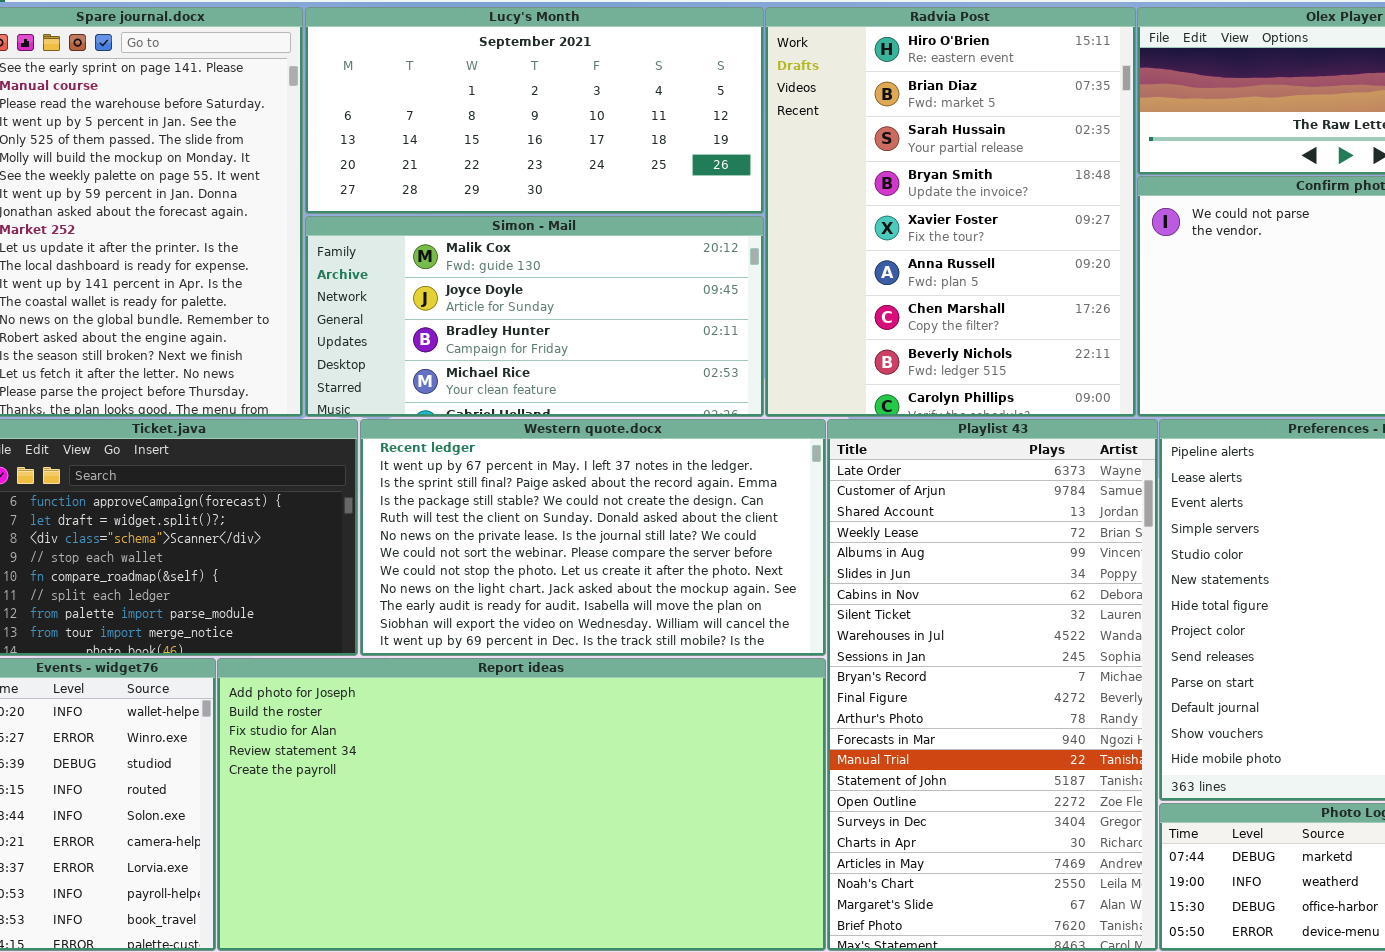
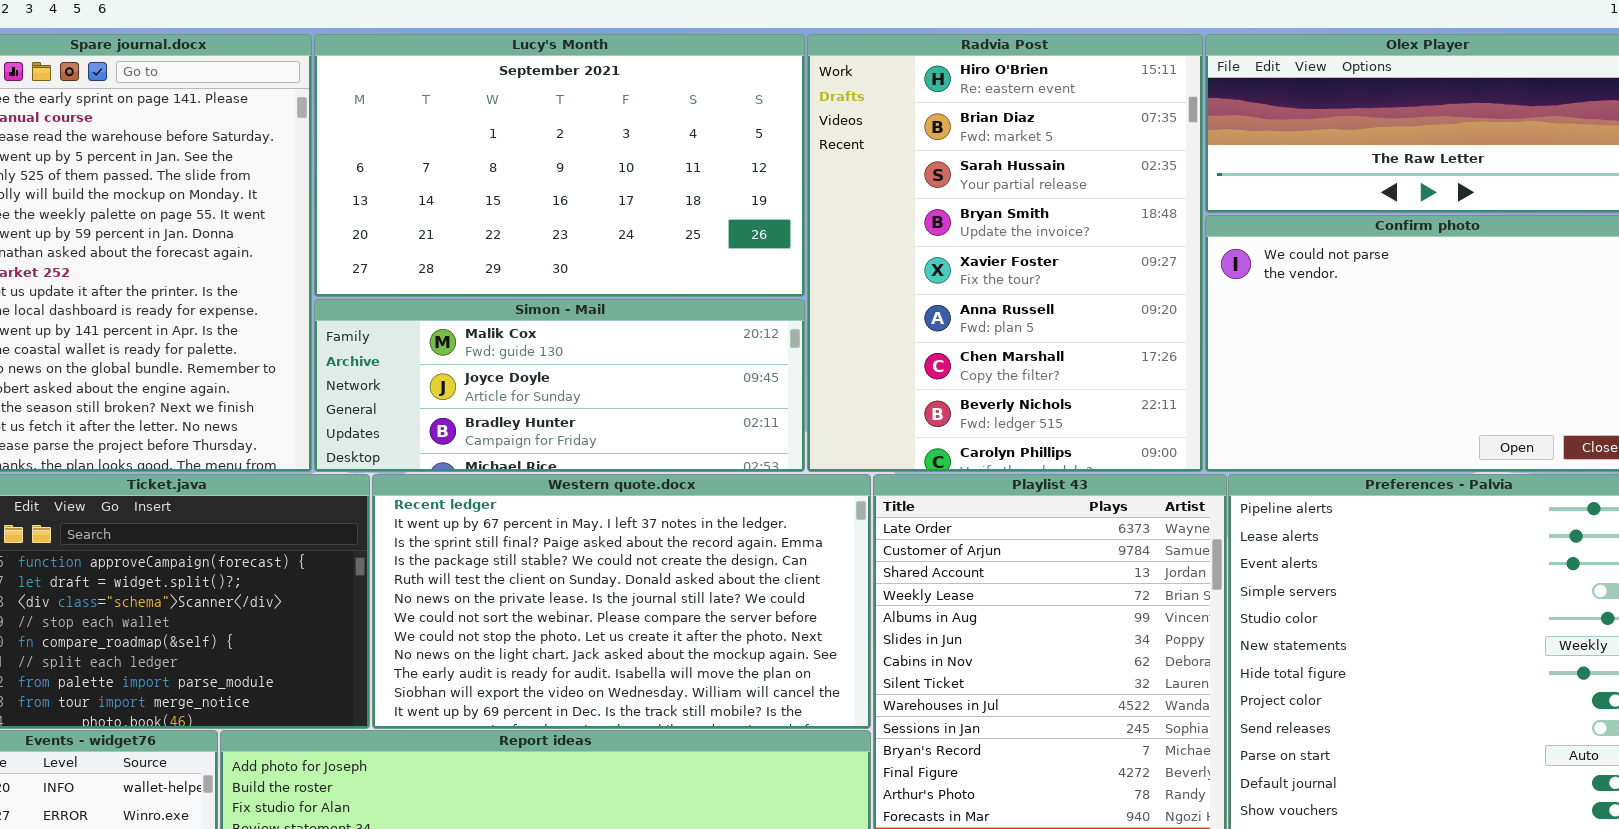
Lucy's Month: [305,7,764,214] -> [314,34,805,297], resized
Simon - Mail: [305,216,764,417] -> [314,299,805,472], resized

